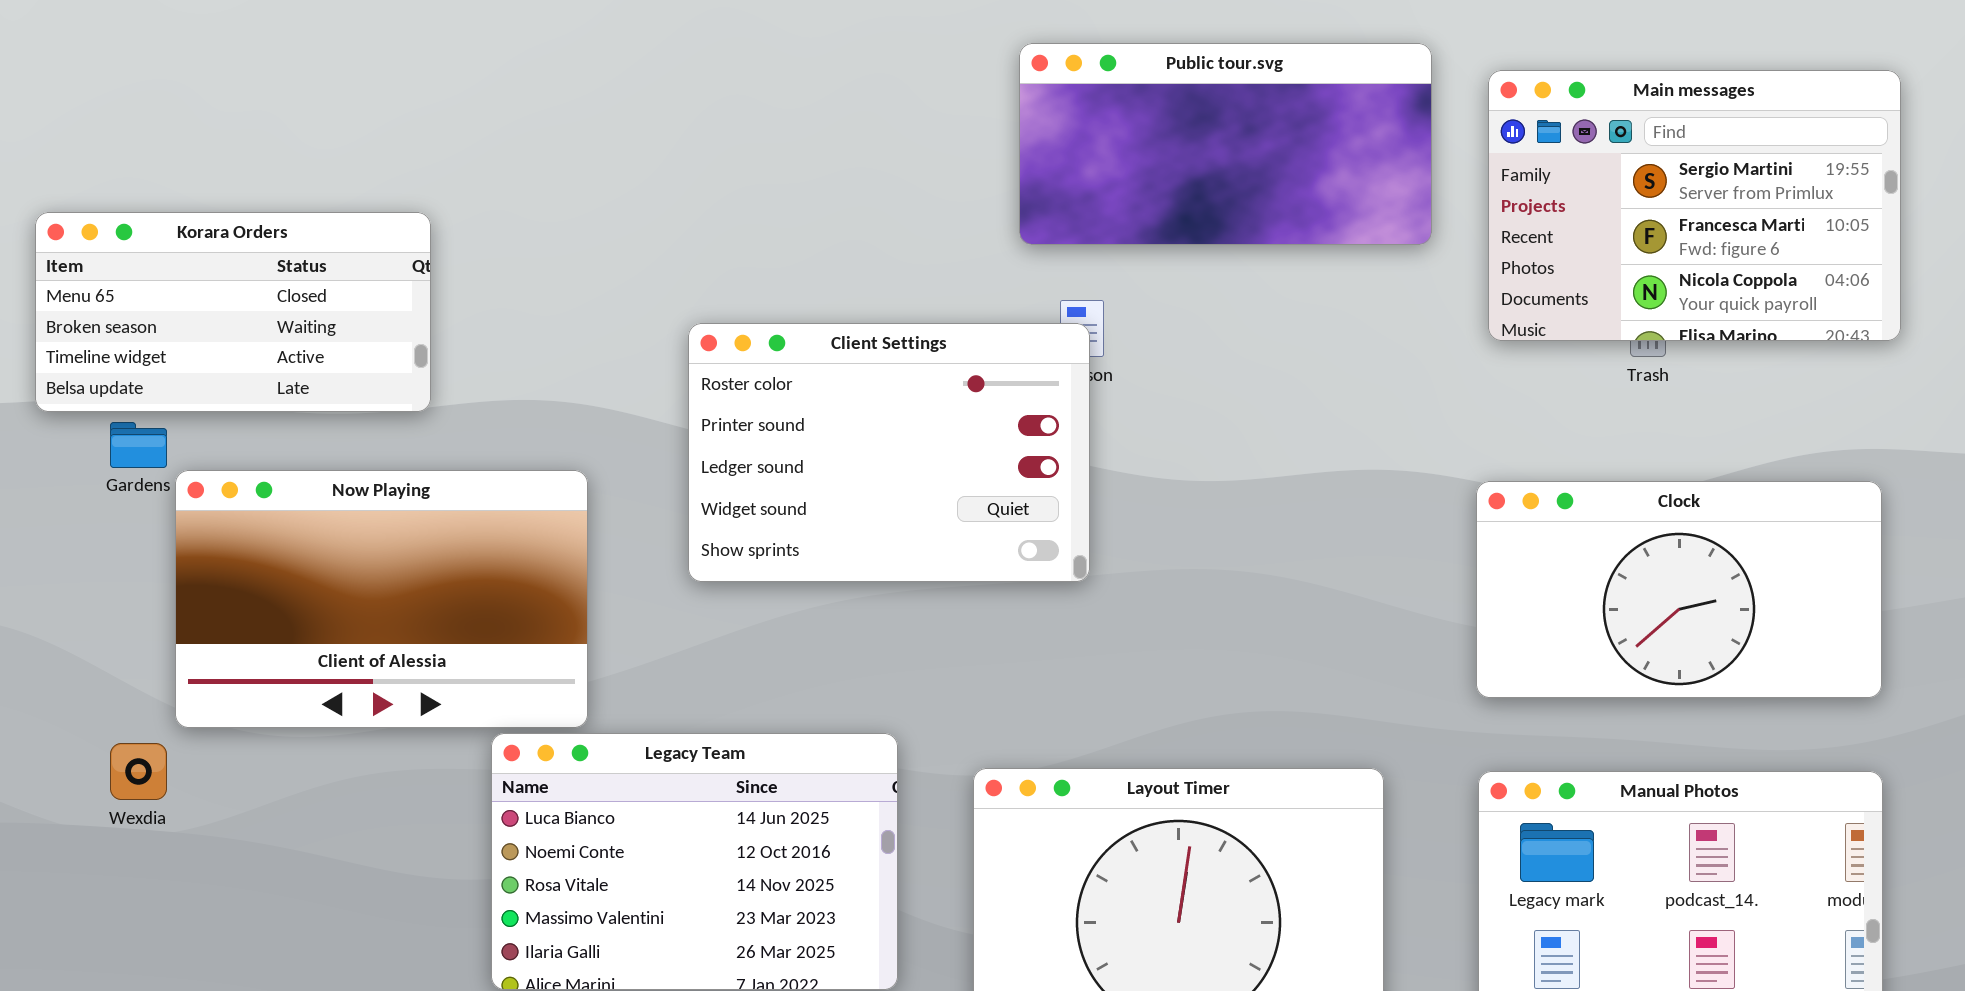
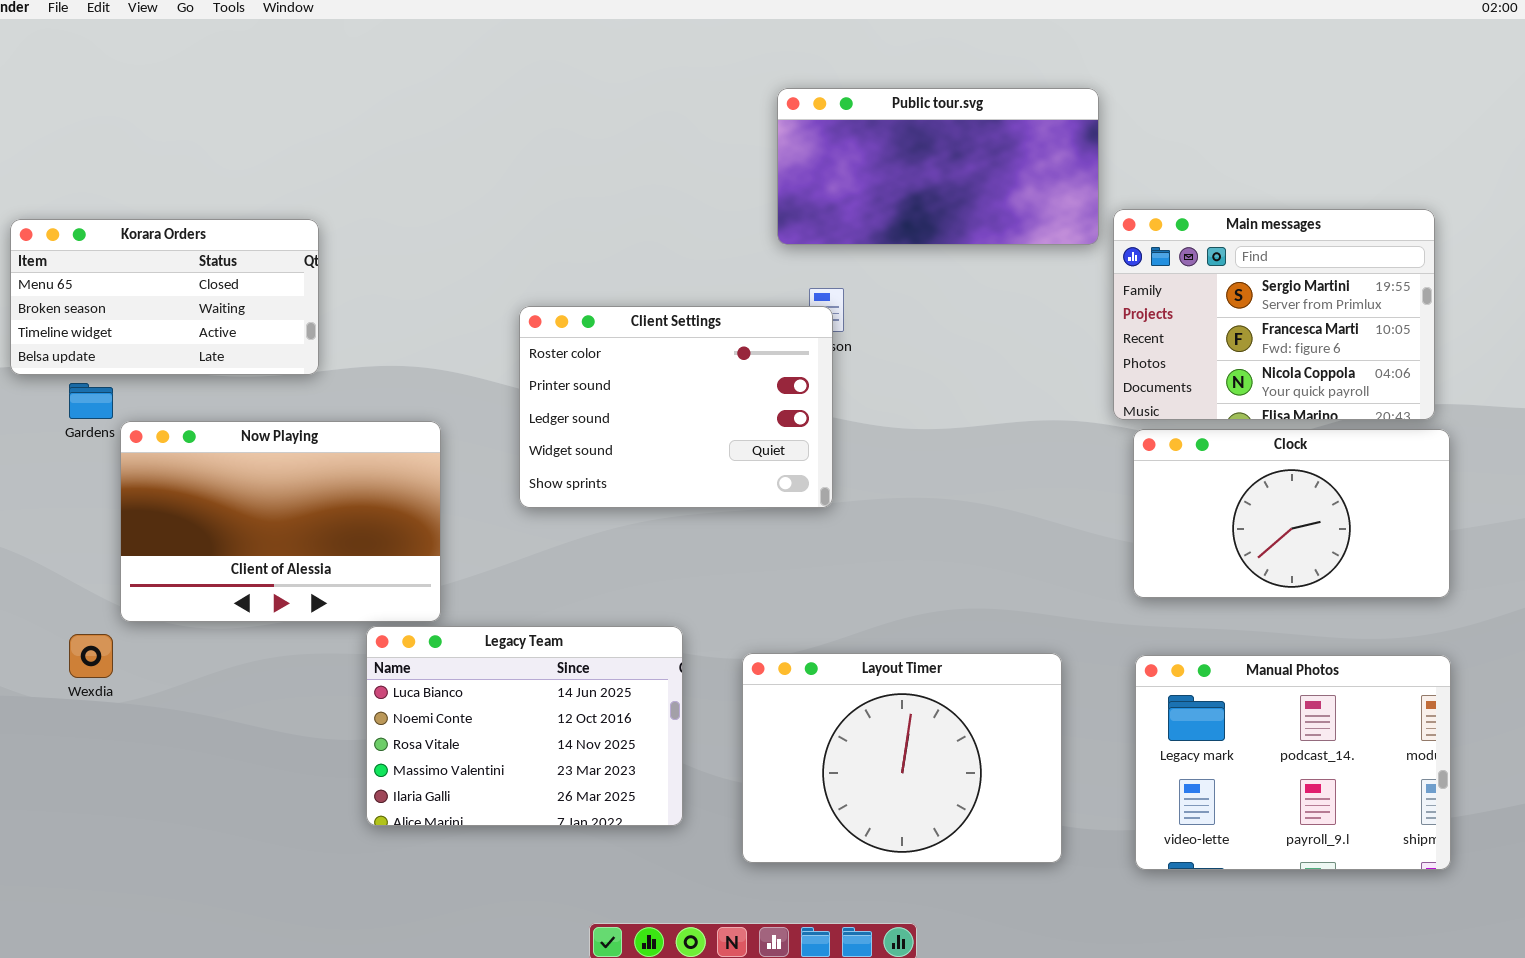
Main messages: [1488,70,1901,341] -> [1113,209,1435,420], moved

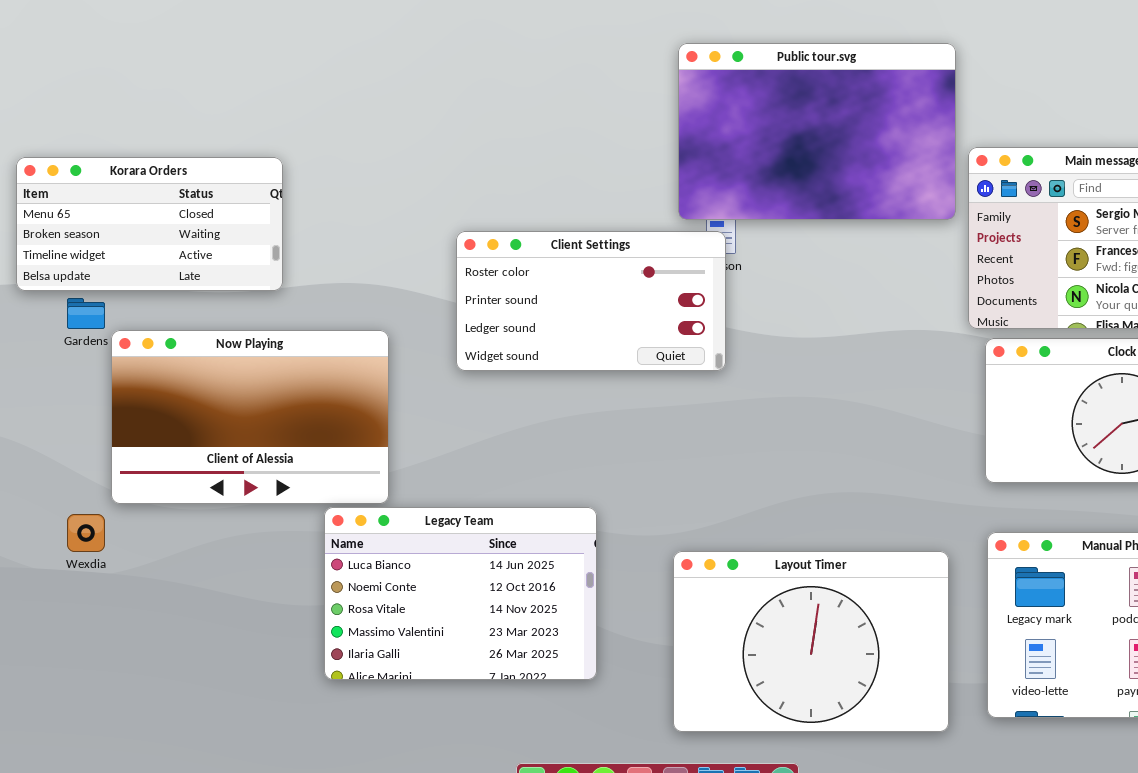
Public tour.svg: [777,88,1099,245] -> [678,43,956,220], resized
Client Settings: [519,306,833,508] -> [456,231,726,371], resized
Layout Timer: [742,653,1062,863] -> [673,551,949,732], moved

